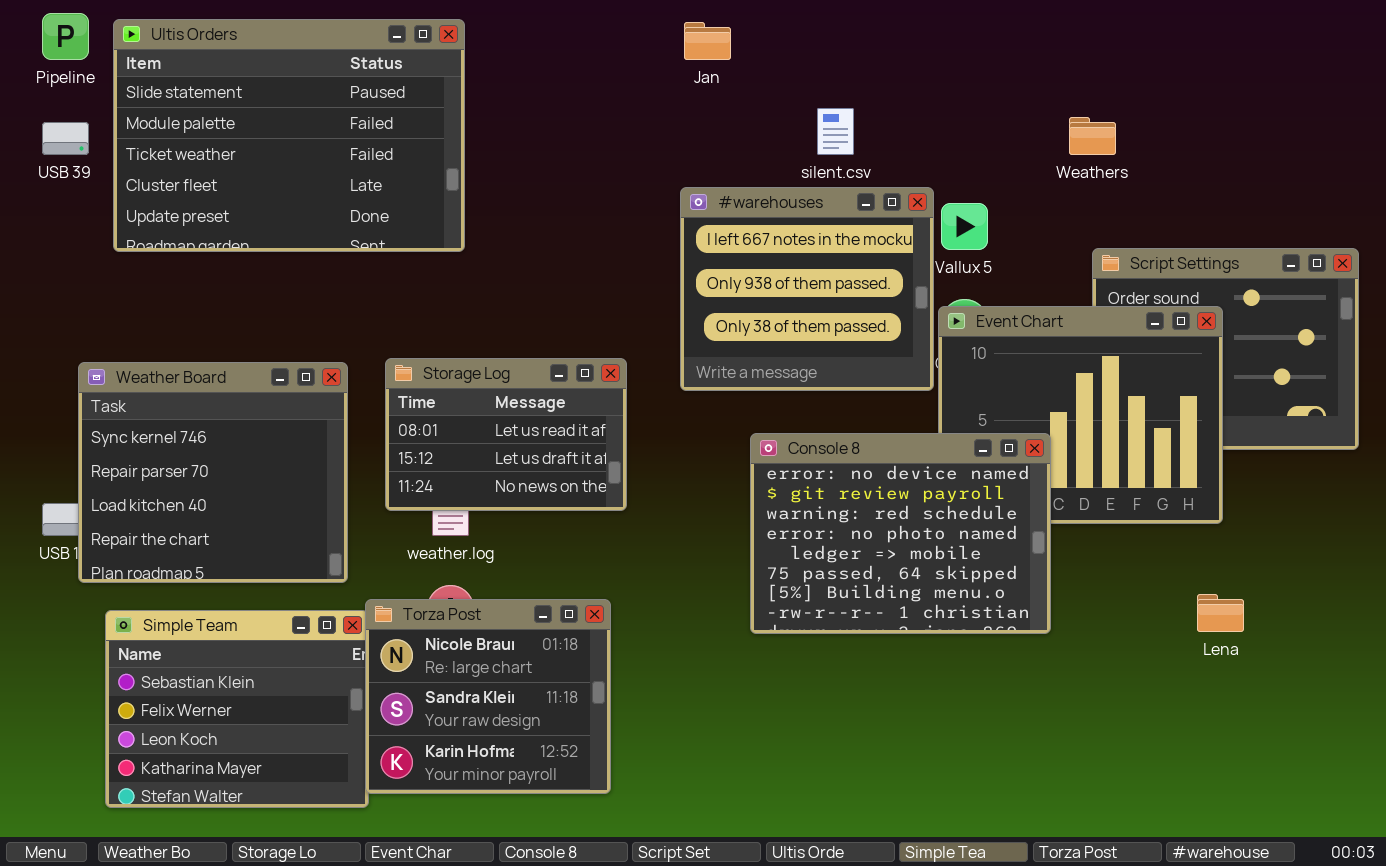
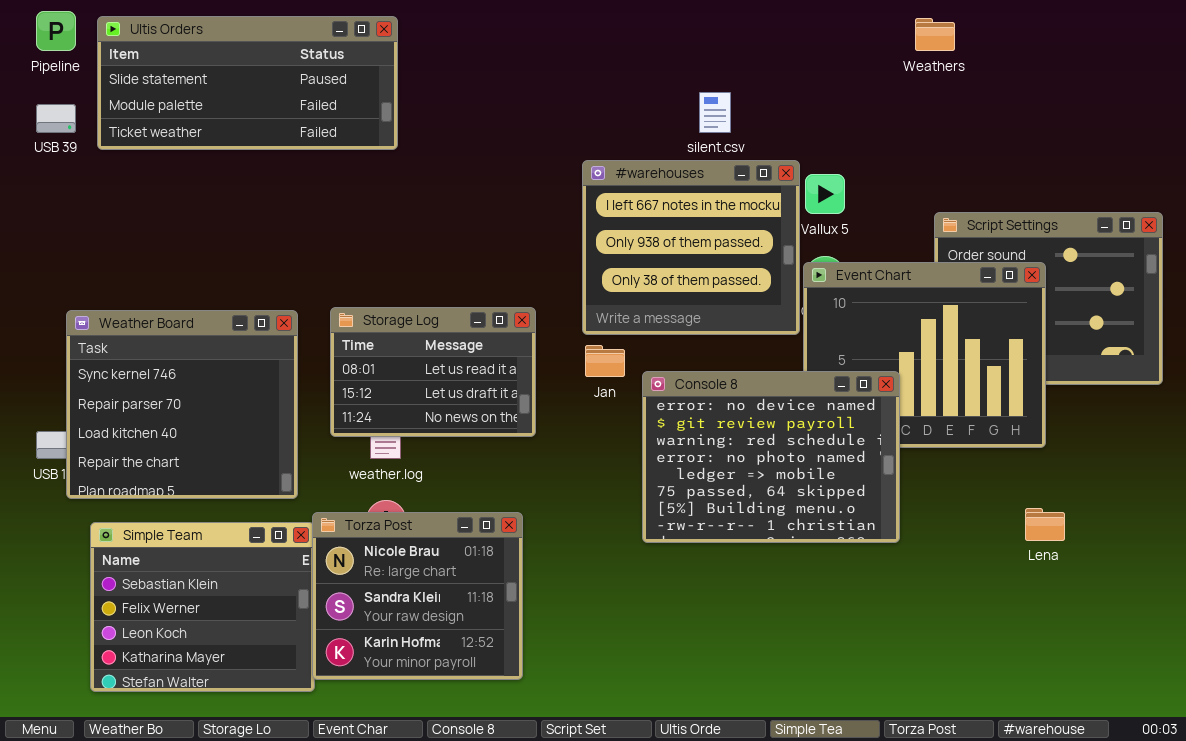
Ultis Orders: [113,19,465,252] -> [97,16,398,150], resized
Jan: [684,22,731,60] -> [585,345,625,377], moved
Weathers: [1069,117,1116,155] -> [915,18,955,51], moved

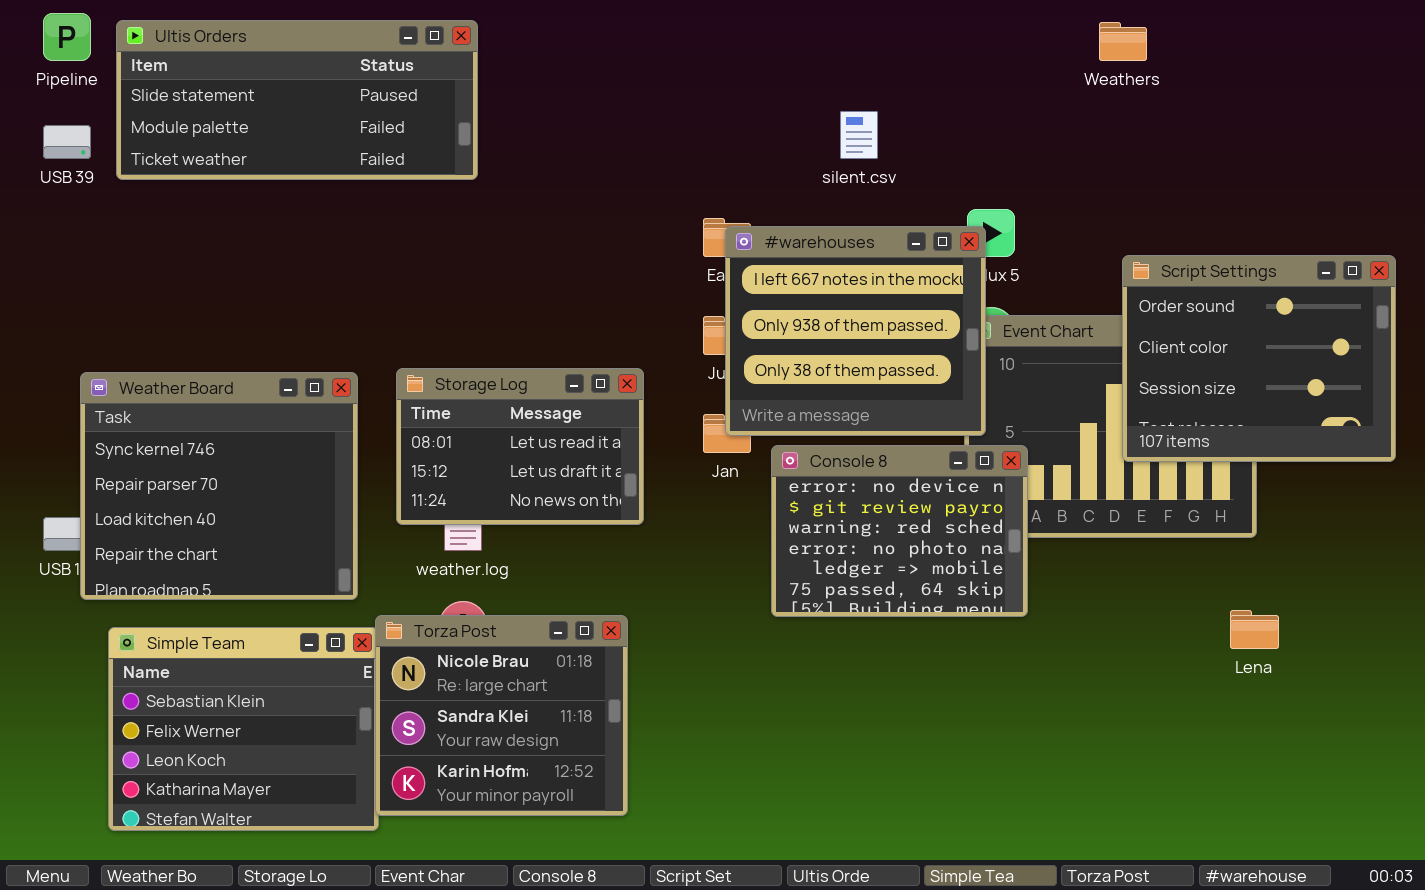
#warehouses: [582,160,800,335] -> [725,226,986,436], moved
Script Settings: [934,212,1163,385] -> [1122,255,1396,462], raised
Console 8: [642,371,900,543] -> [771,445,1028,617], resized

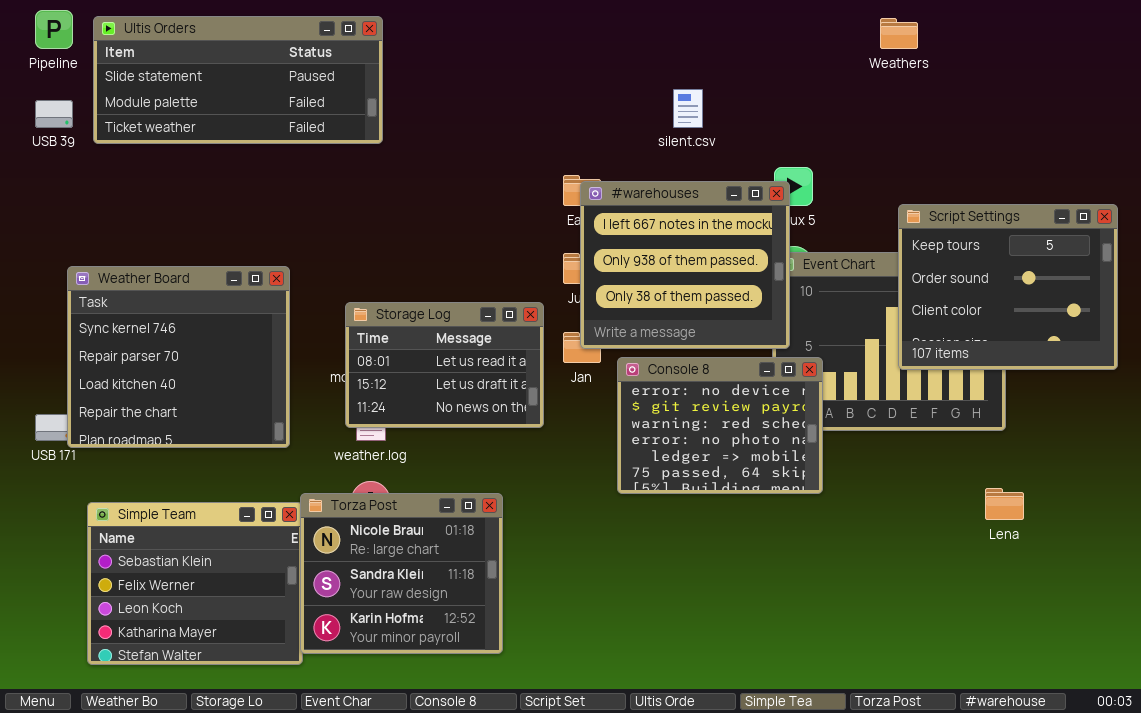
Script Settings: [1122,255,1396,462] -> [898,204,1118,370], scrolled up 1 row
Storage Log: [396,368,644,525] -> [345,302,544,428], moved
Weather Board: [80,372,358,600] -> [67,266,290,448], moved

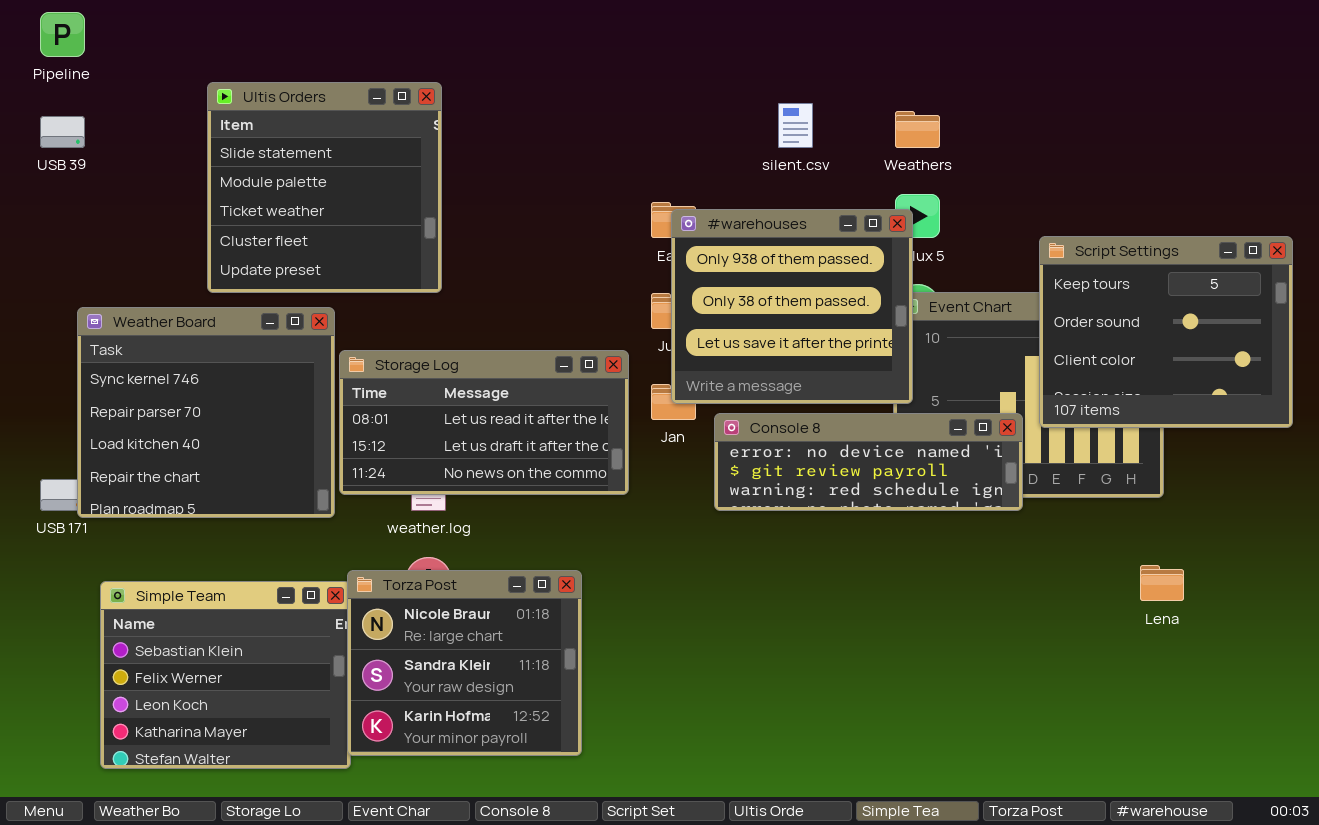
Ultis Orders: [93,16,383,144] -> [207,82,442,293], moved, resized
Weathers: [880,18,918,49] -> [895,111,940,148], moved
#warehouses: [580,181,790,349] -> [671,209,913,404], scrolled down 1 row
Storage Log: [345,302,544,428] -> [339,350,629,495], resized
Console 8: [617,357,823,494] -> [714,413,1023,511], resized

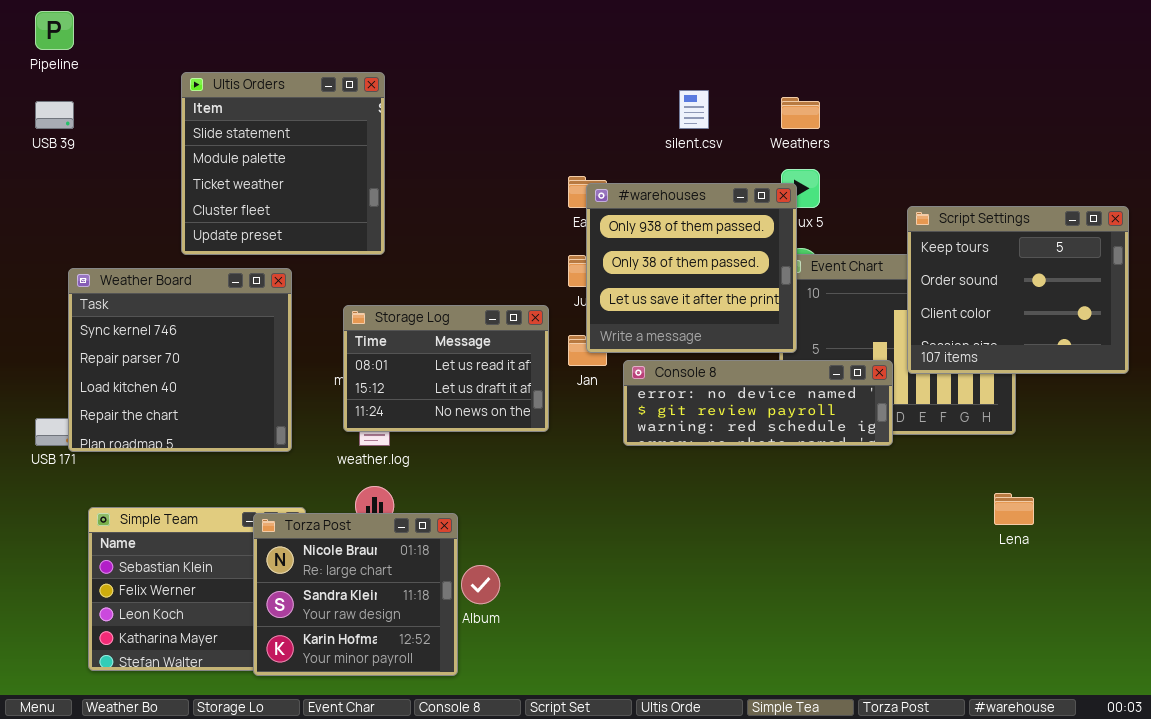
Storage Log: [339,350,629,495] -> [343,305,549,432], resized
Torza Post: [347,570,582,756] -> [253,513,458,676], moved

